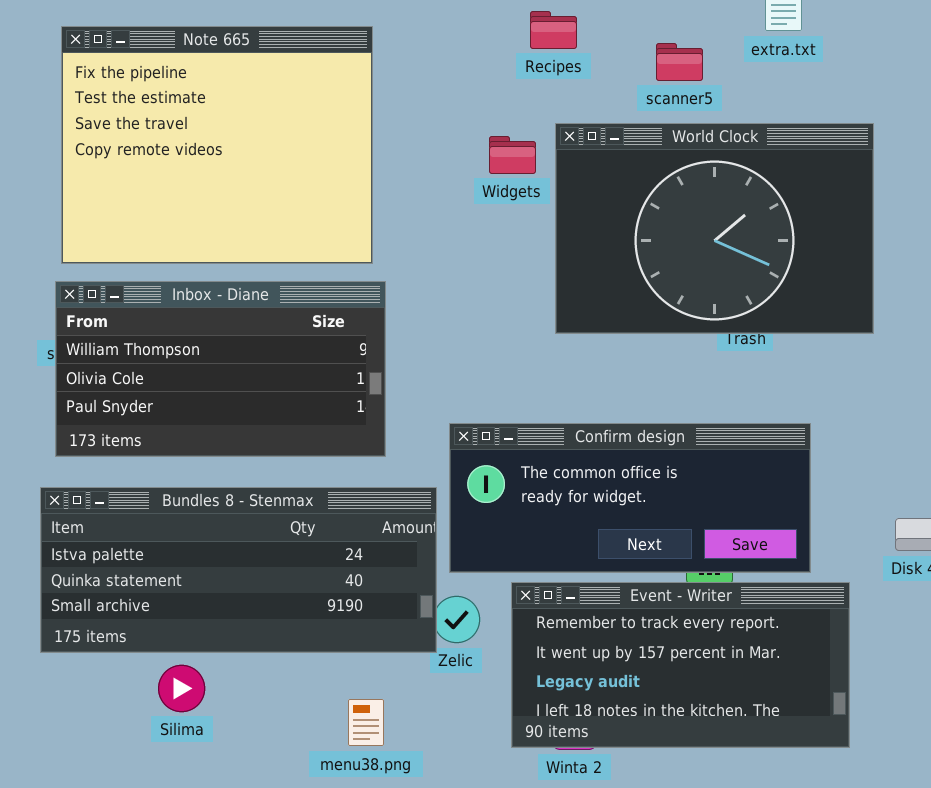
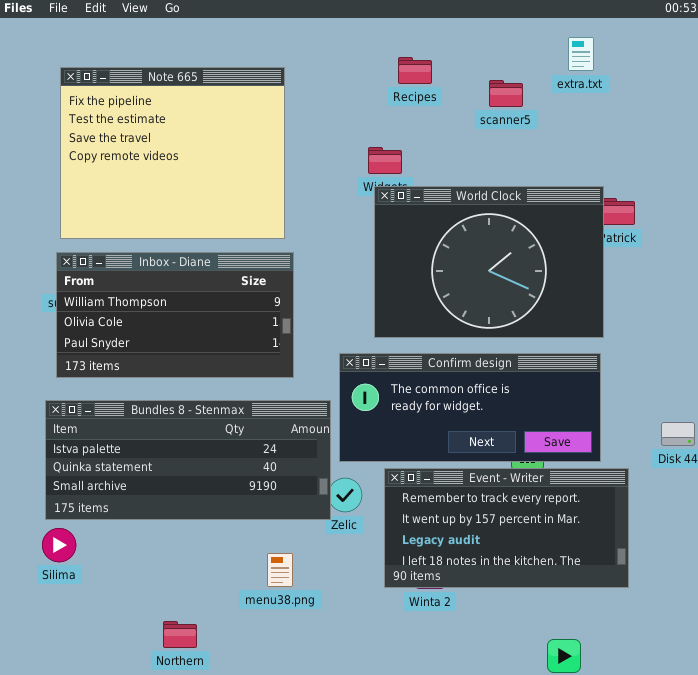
World Clock: [555,123,874,334] -> [374,186,604,338], moved
Silima: [158,665,205,712] -> [42,528,76,562], moved

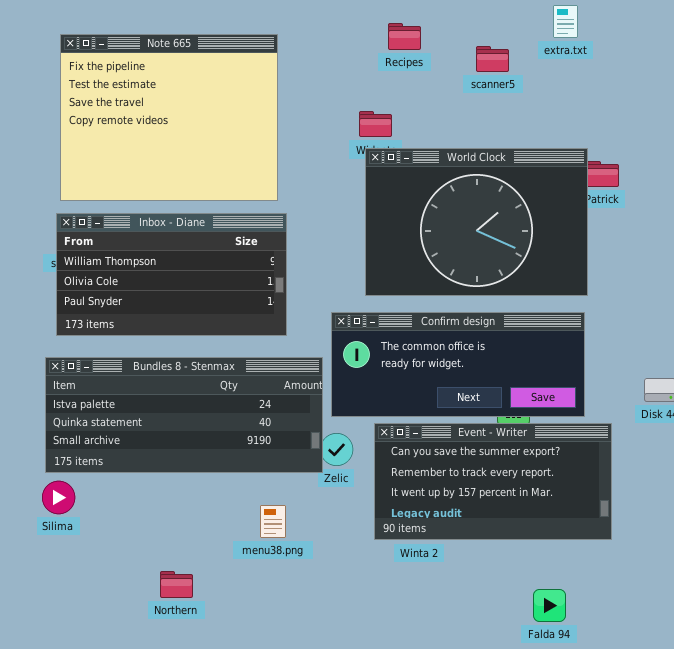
Event - Writer: [384,468,629,588] -> [374,423,612,540], scrolled up 1 row

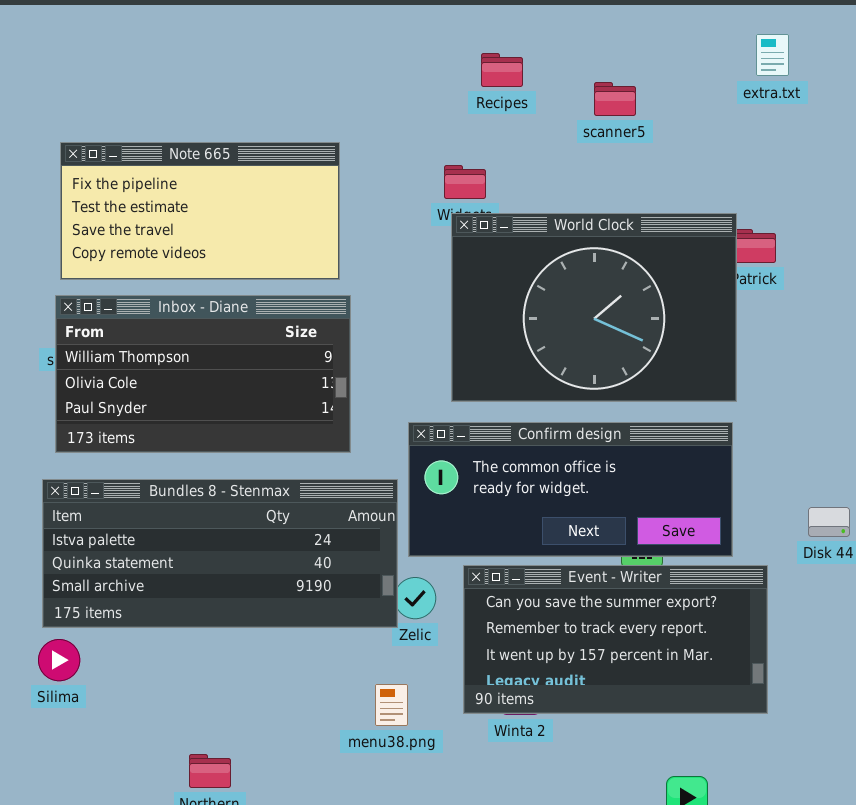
extra.txt: [553,5,578,38] -> [756,34,789,76], moved
Note 665: [60,34,278,201] -> [60,142,340,280], resized
menu38.png: [260,505,286,538] -> [375,684,408,726], moved

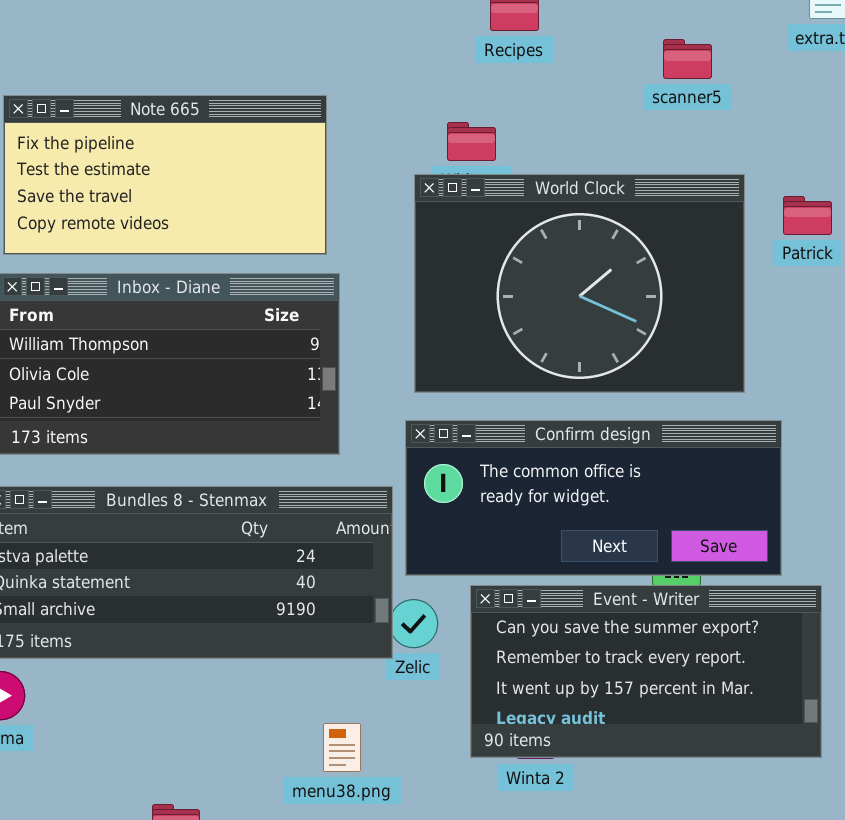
scanner5: [594,82,636,116] -> [663,39,712,79], moved
World Clock: [451,213,737,402] -> [414,174,745,393], moved
menu38.png: [375,684,408,726] -> [323,723,361,772], moved

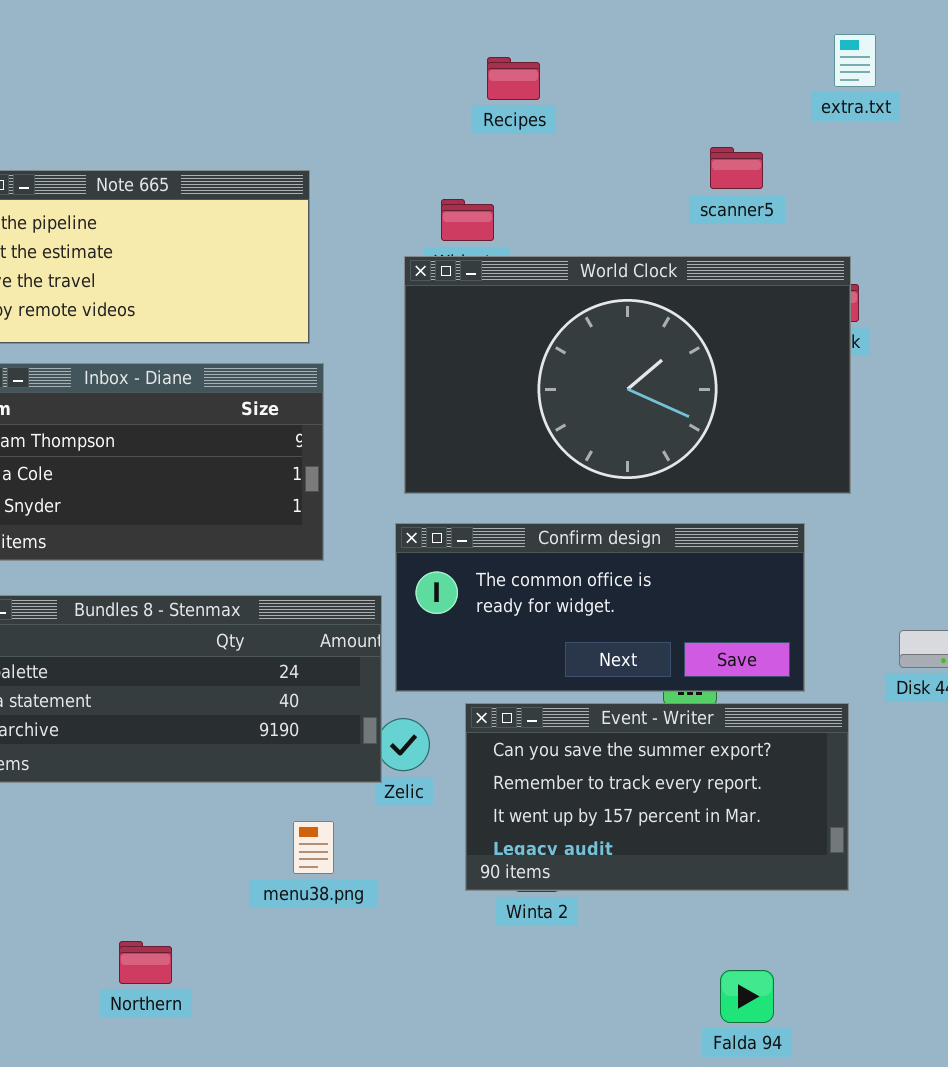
scanner5: [663,39,712,79] -> [710,147,763,189], moved
World Clock: [414,174,745,393] -> [404,256,851,494], resized
menu38.png: [323,723,361,772] -> [293,821,334,874], moved

